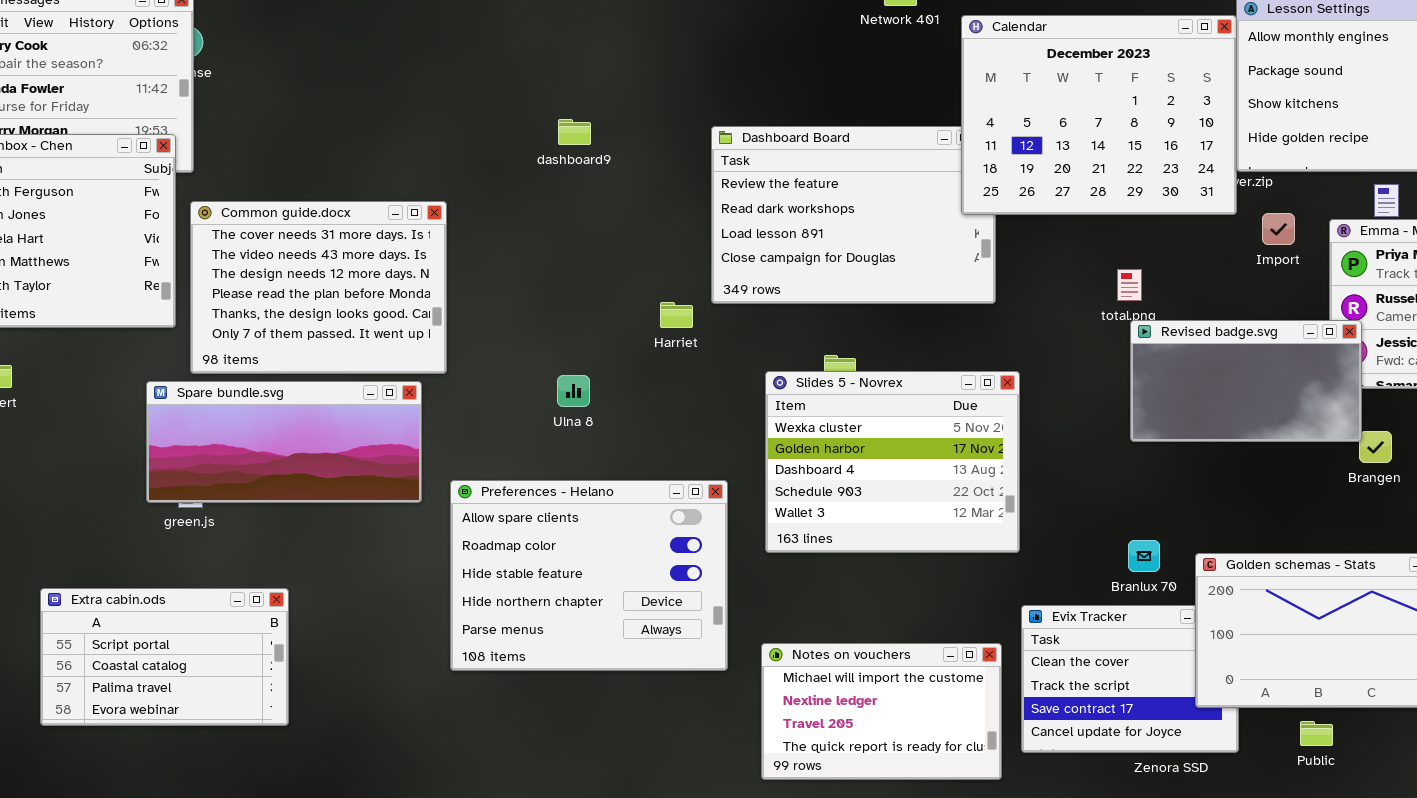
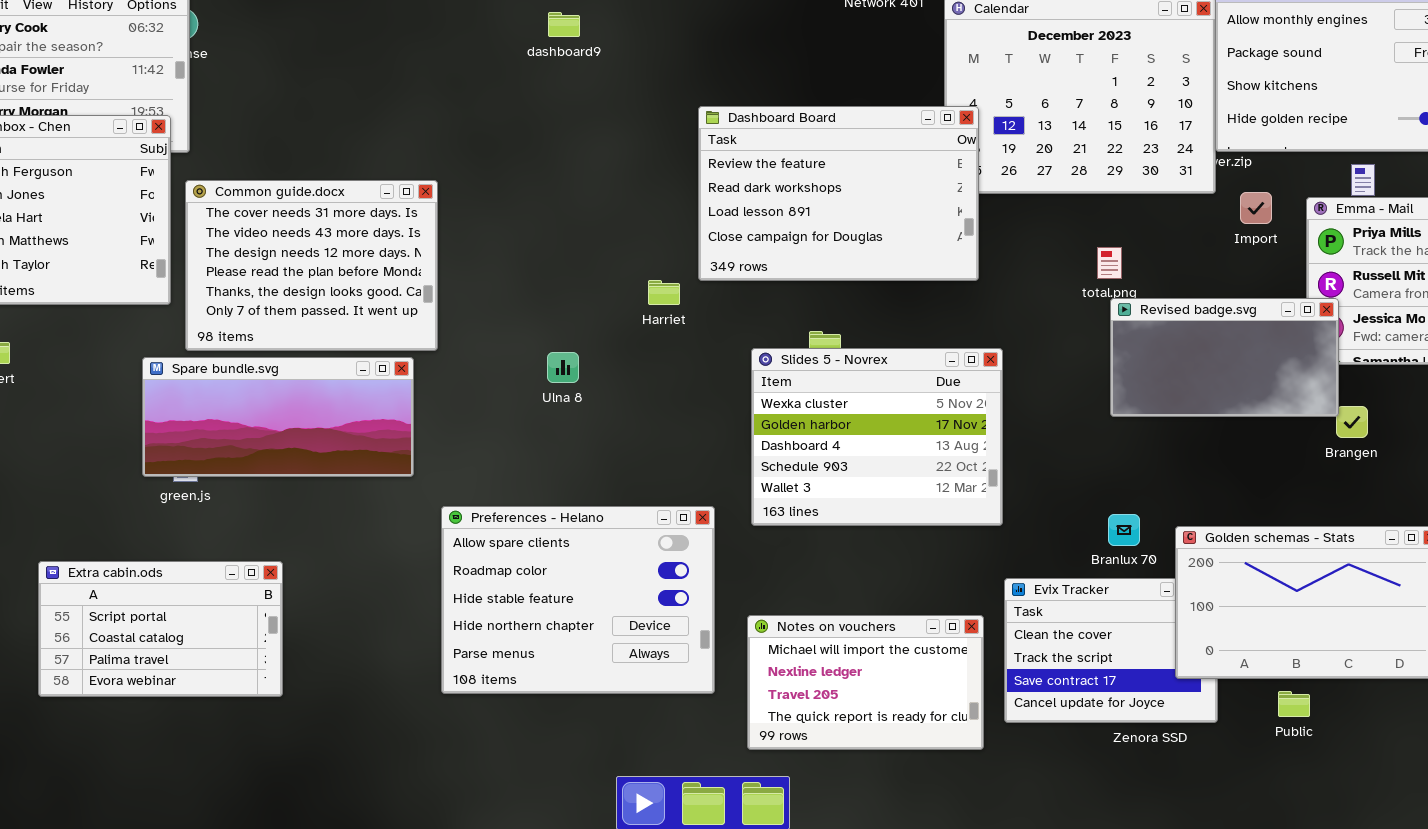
dashboard9: [558,119,591,145] -> [548,12,580,37], moved
Dashboard Board: [711,126,996,304] -> [698,106,979,281], raised
Preferences - Helano: [450,480,728,671] -> [441,506,715,694], moved

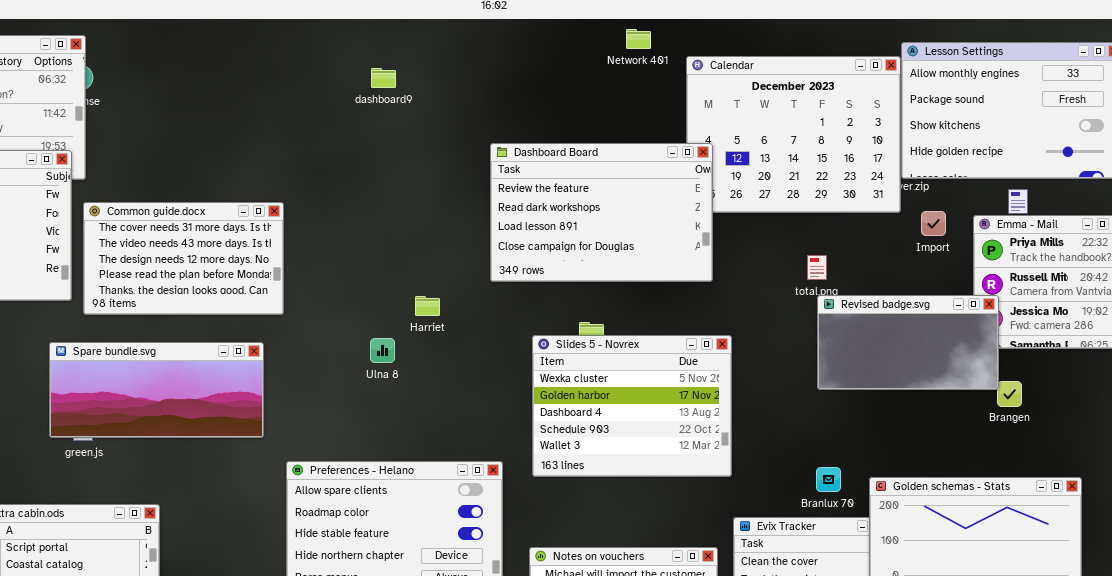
Common guide.docx: [185,180,438,351] -> [83,202,284,315], resized
Harriet: [648,280,680,305] -> [415,296,440,316], moved

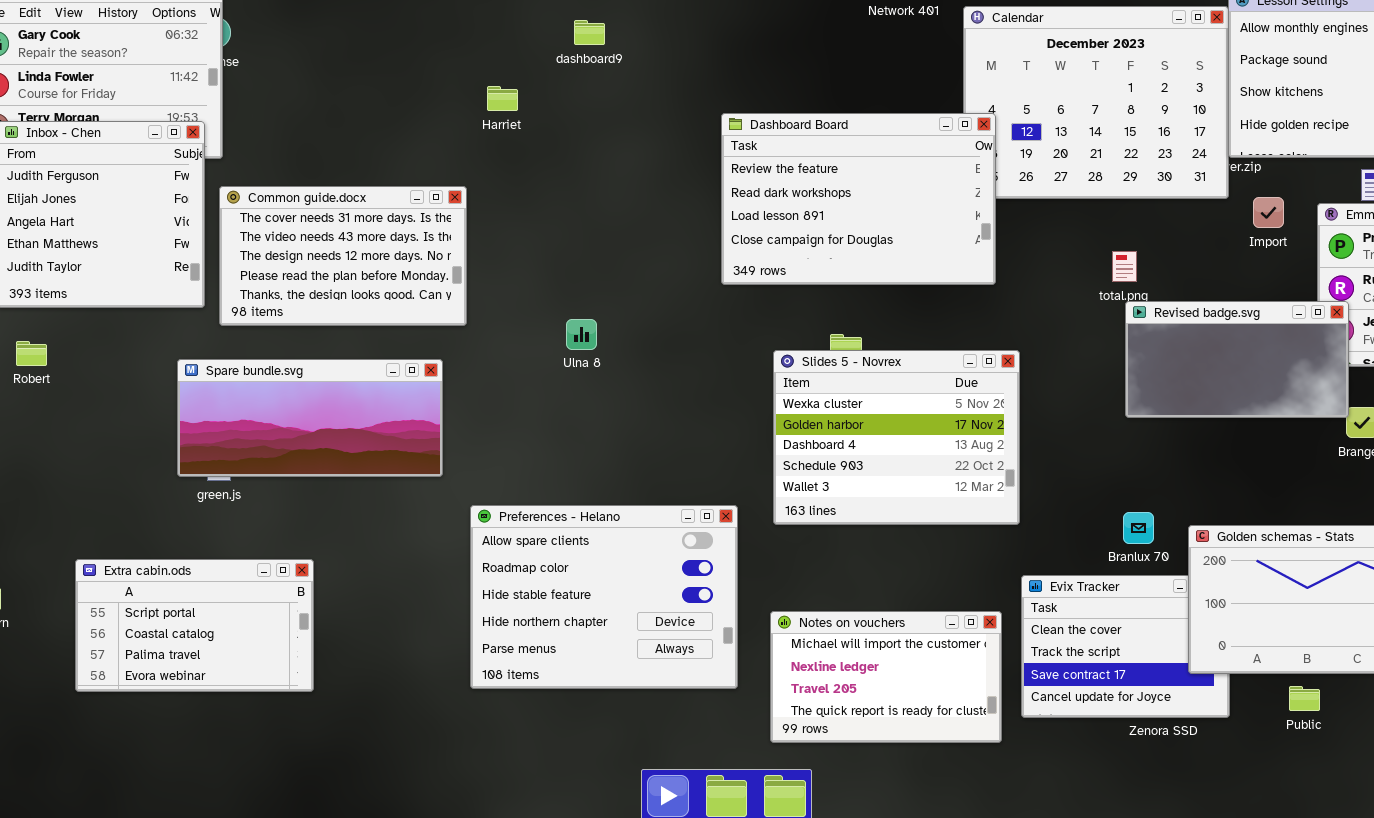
Harriet: [415,296,440,316] -> [487,86,518,111], moved
Ulna 8: [370,338,395,363] -> [566,319,597,350], moved

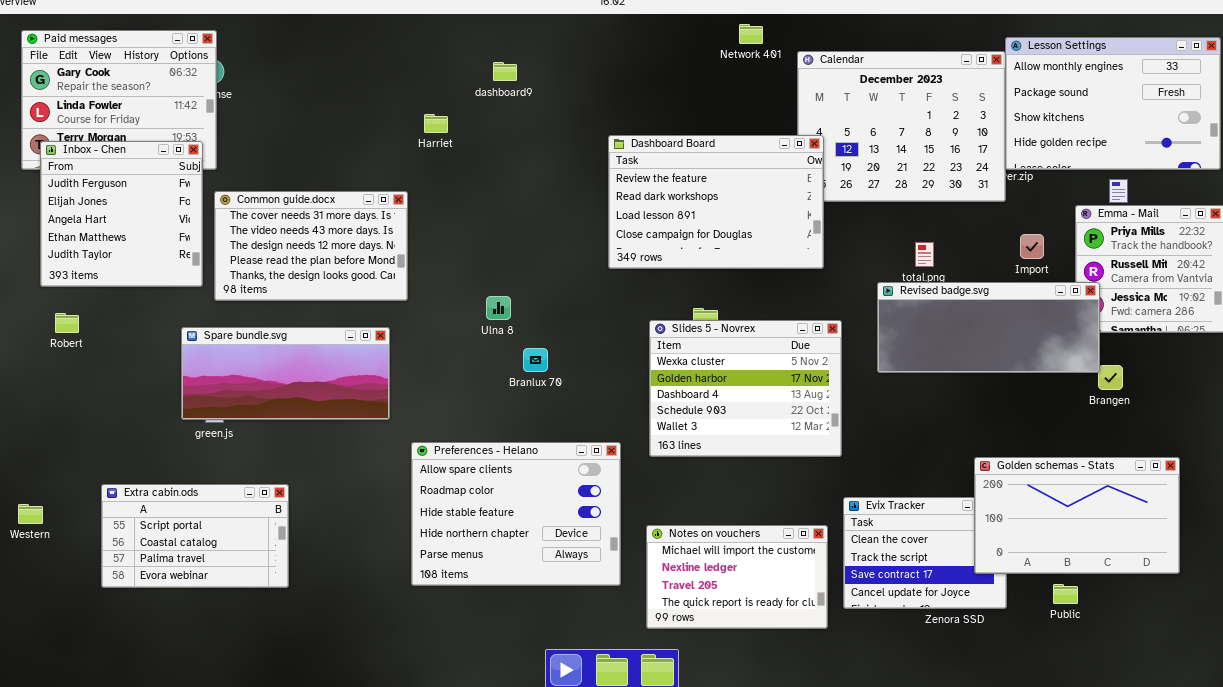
Import: [1253,197,1284,228] -> [1020,234,1044,259], moved
Revised badge.svg: [1125,301,1349,418] -> [877,282,1100,373], resized
Branlux 70: [1123,512,1154,544] -> [523,348,548,372], moved

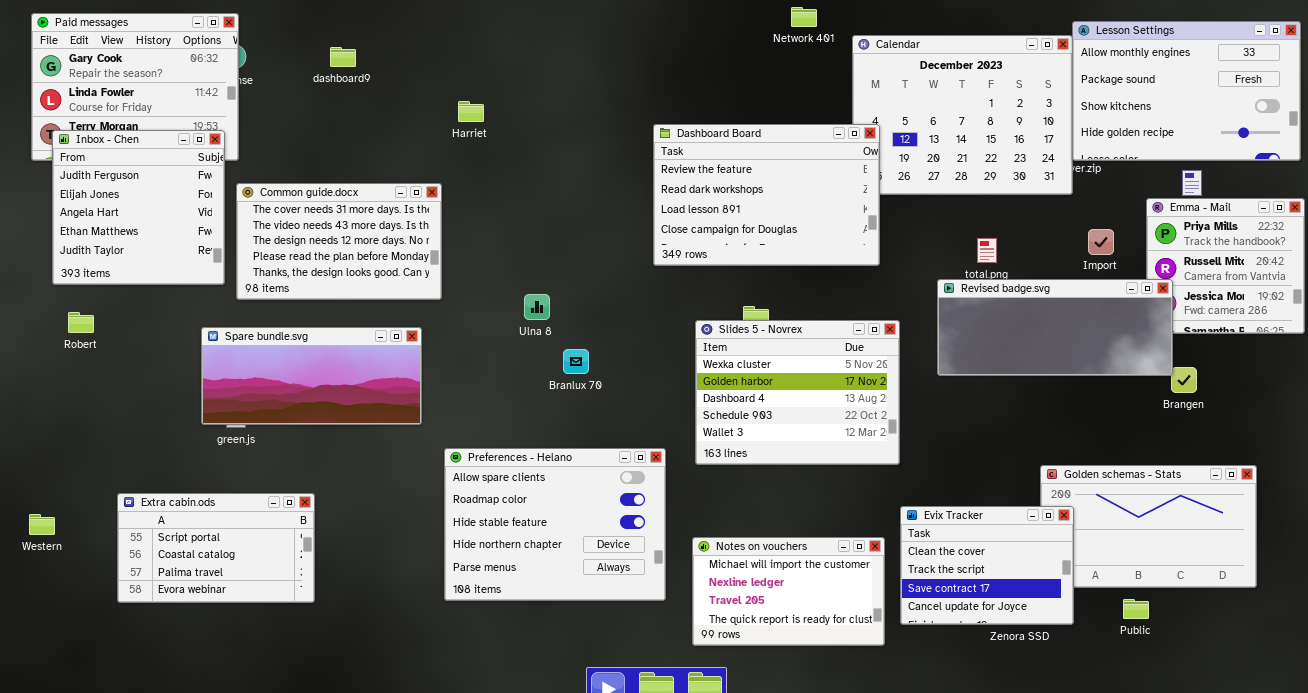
dashboard9: [493,62,517,81] -> [330,47,356,67], moved
Evix Tracker: [843,497,1007,609] -> [900,506,1074,625], raised

